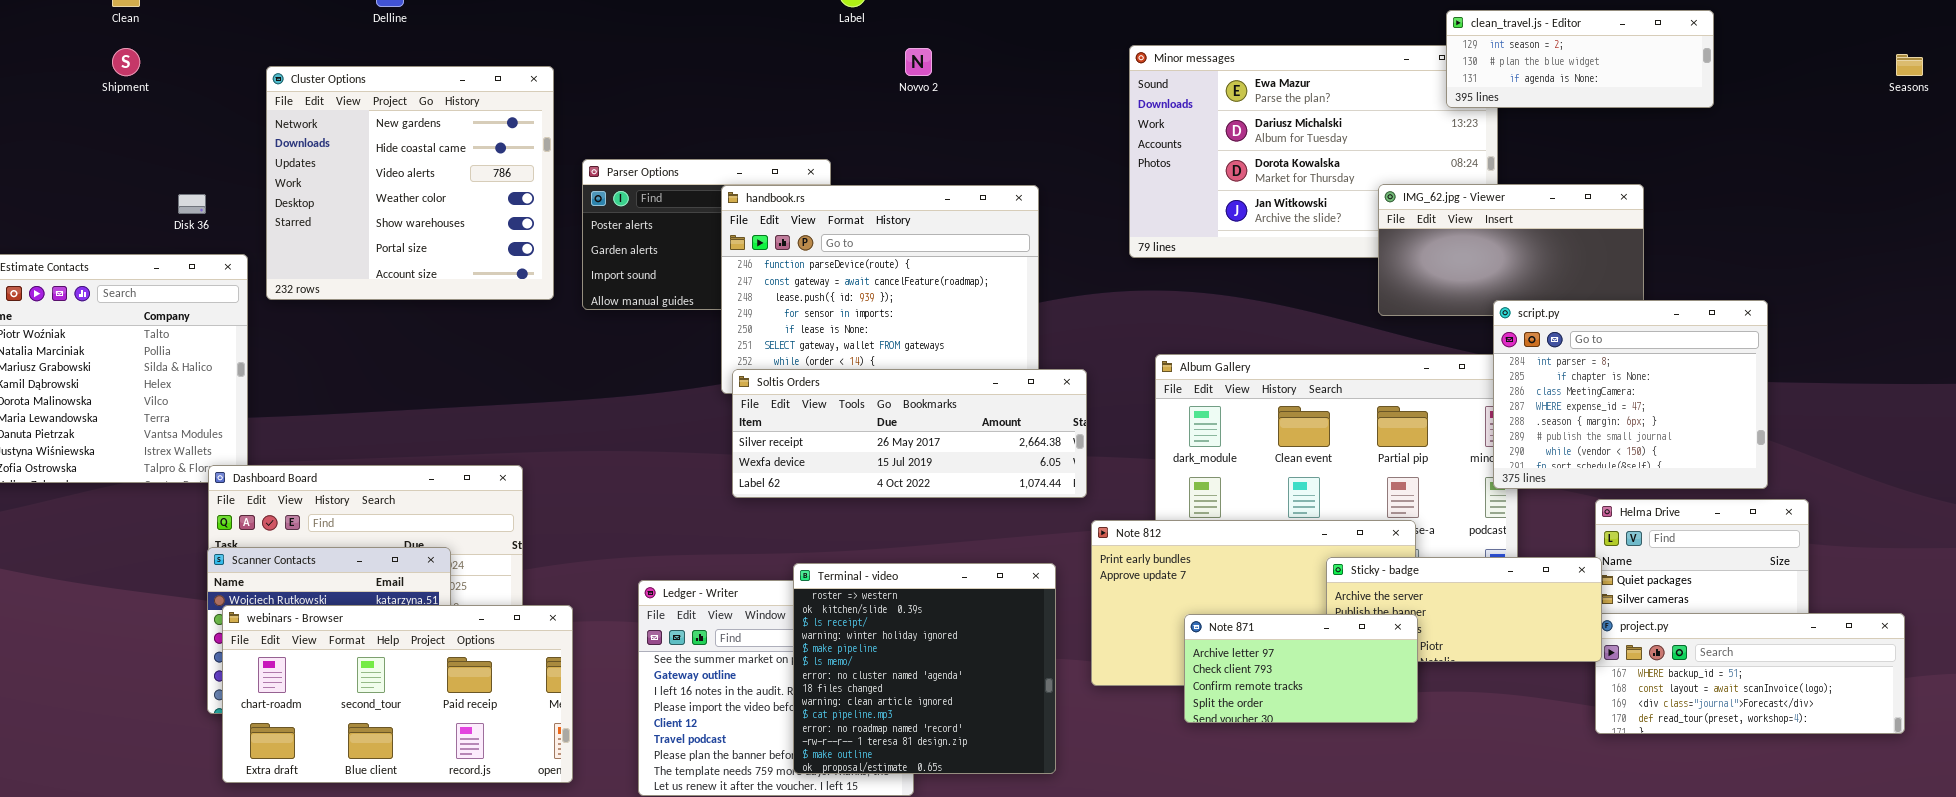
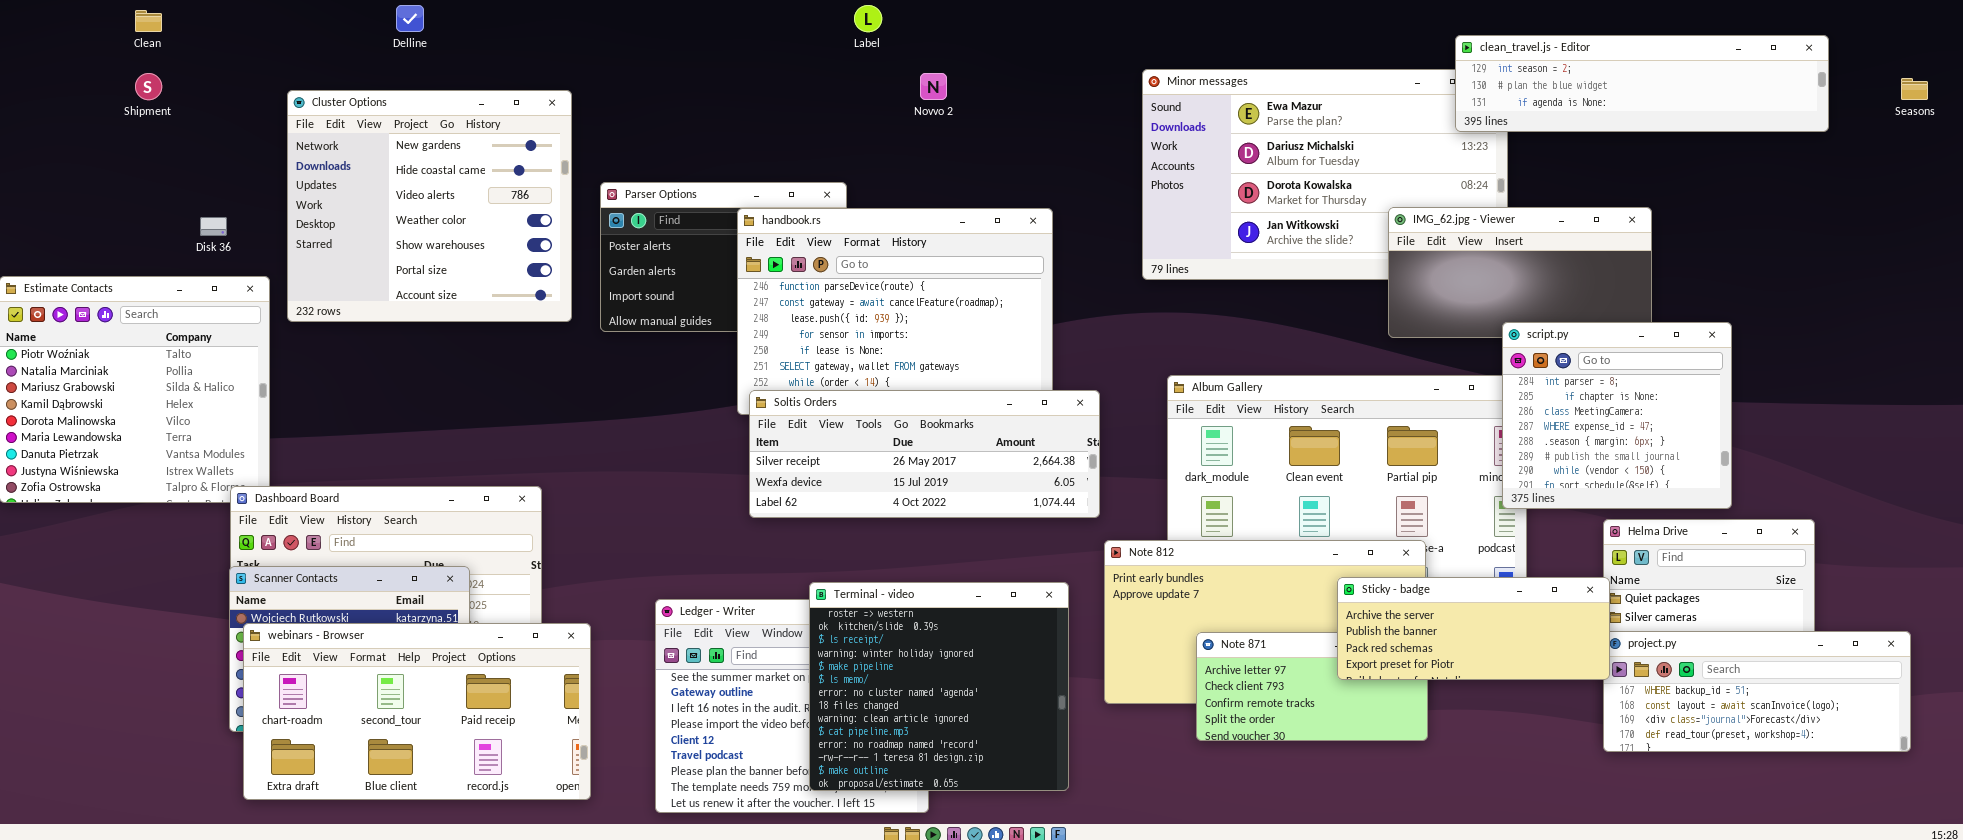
clean_travel.js - Editor: [1446,10,1714,108] -> [1455,35,1829,132], resized
script.py: [1493,300,1768,489] -> [1502,322,1732,509], resized
Sticky - badge: [1326,557,1602,662] -> [1337,577,1610,680], raised

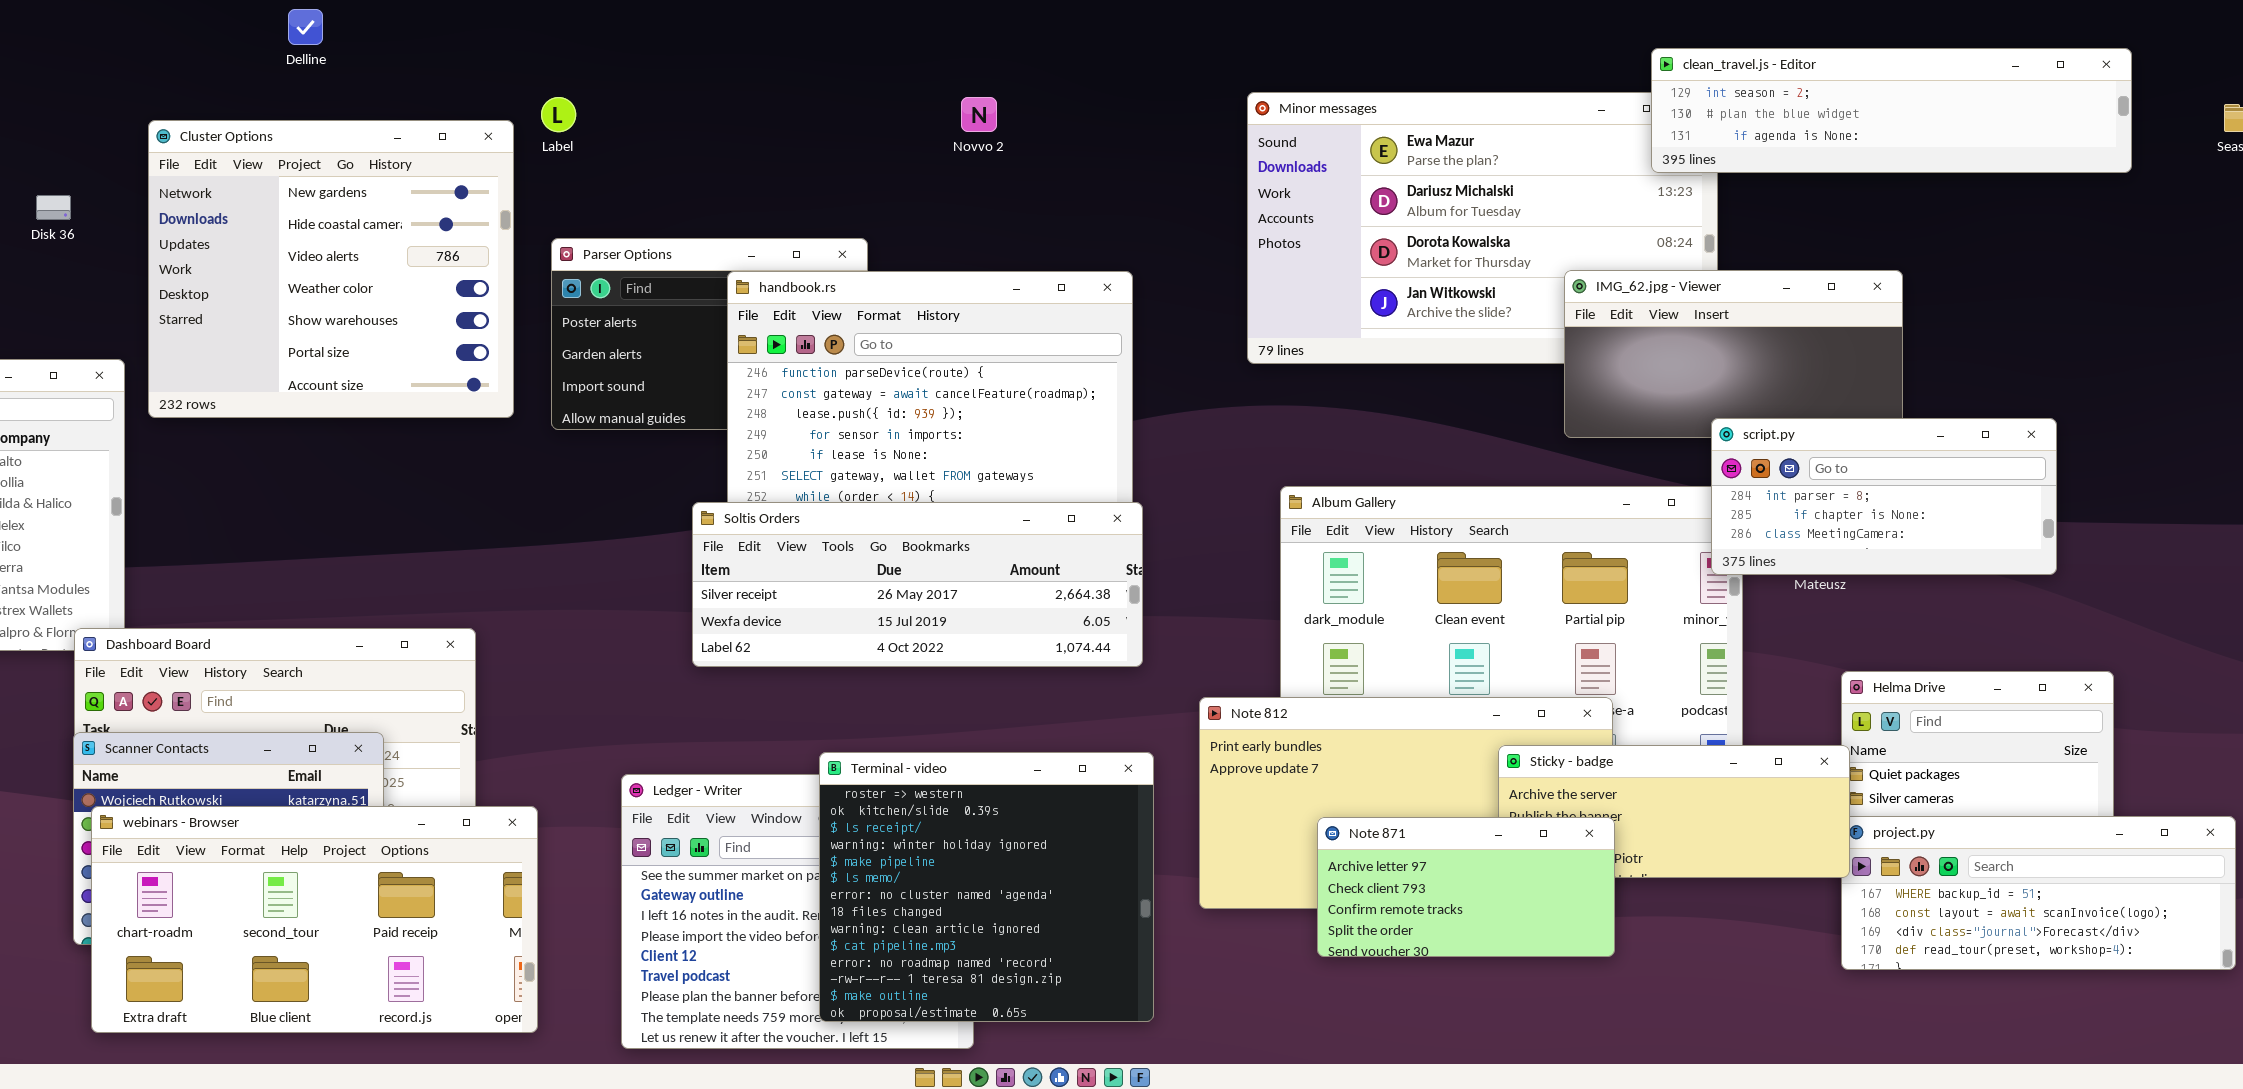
Label: [854,5,882,32] -> [541,97,576,132], moved
Disk 36: [200,217,227,236] -> [36,195,71,220], moved
script.py: [1502,322,1732,509] -> [1711,418,2057,575], resized
Soltis Orders: [749,390,1100,518] -> [692,502,1143,667], moved
Note 871: [1196,632,1428,741] -> [1317,817,1615,957], raised

